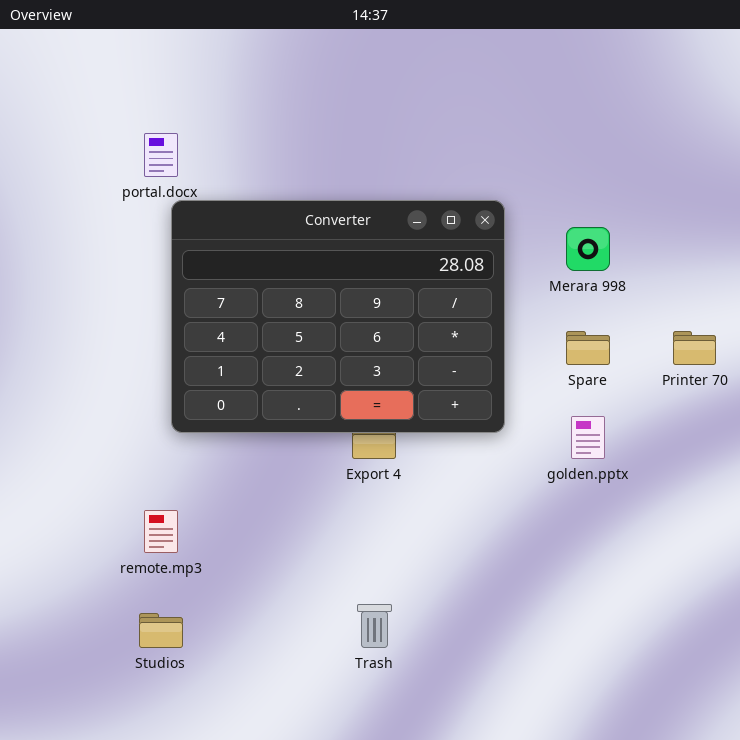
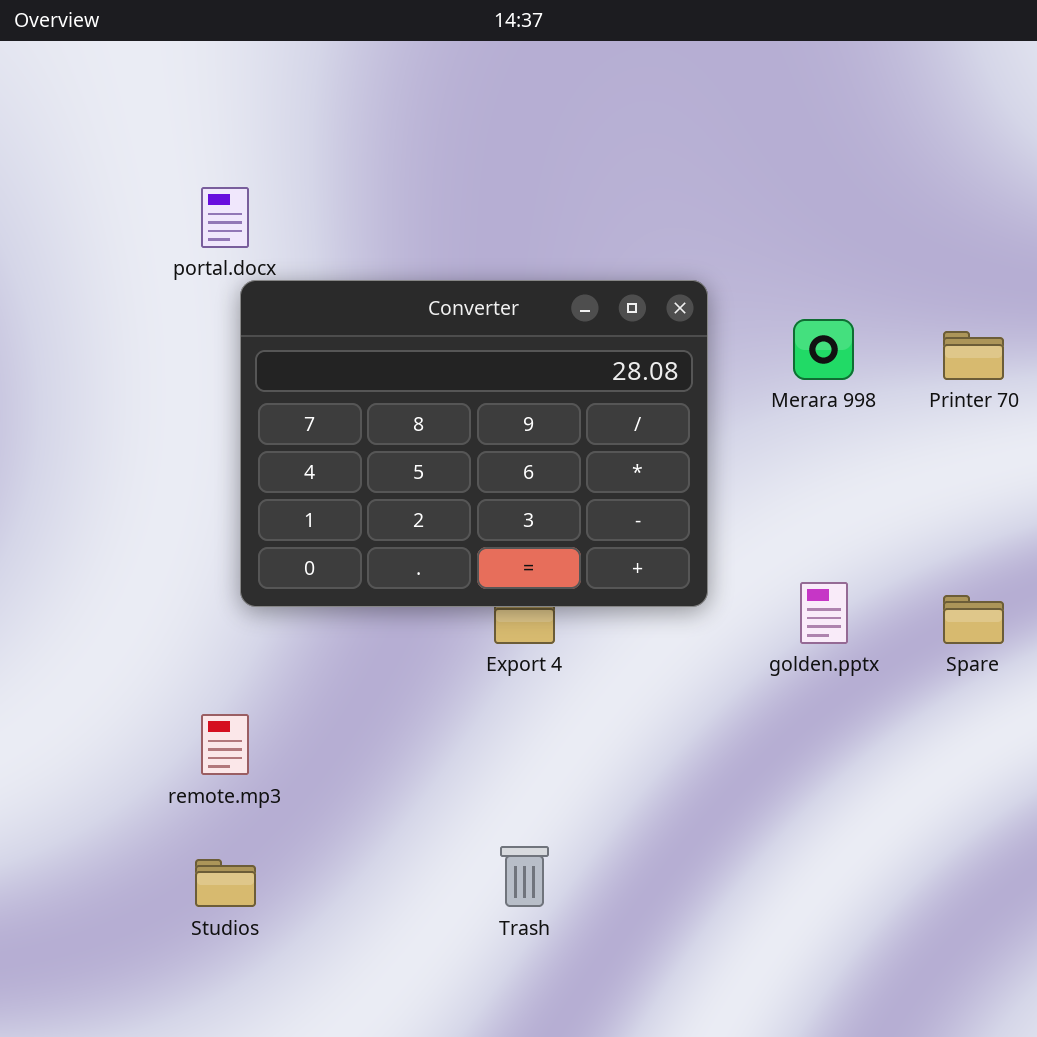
Spare: [566,331,610,365] -> [943,595,1004,644], moved
Printer 70: [673,331,716,365] -> [943,331,1004,380], moved

